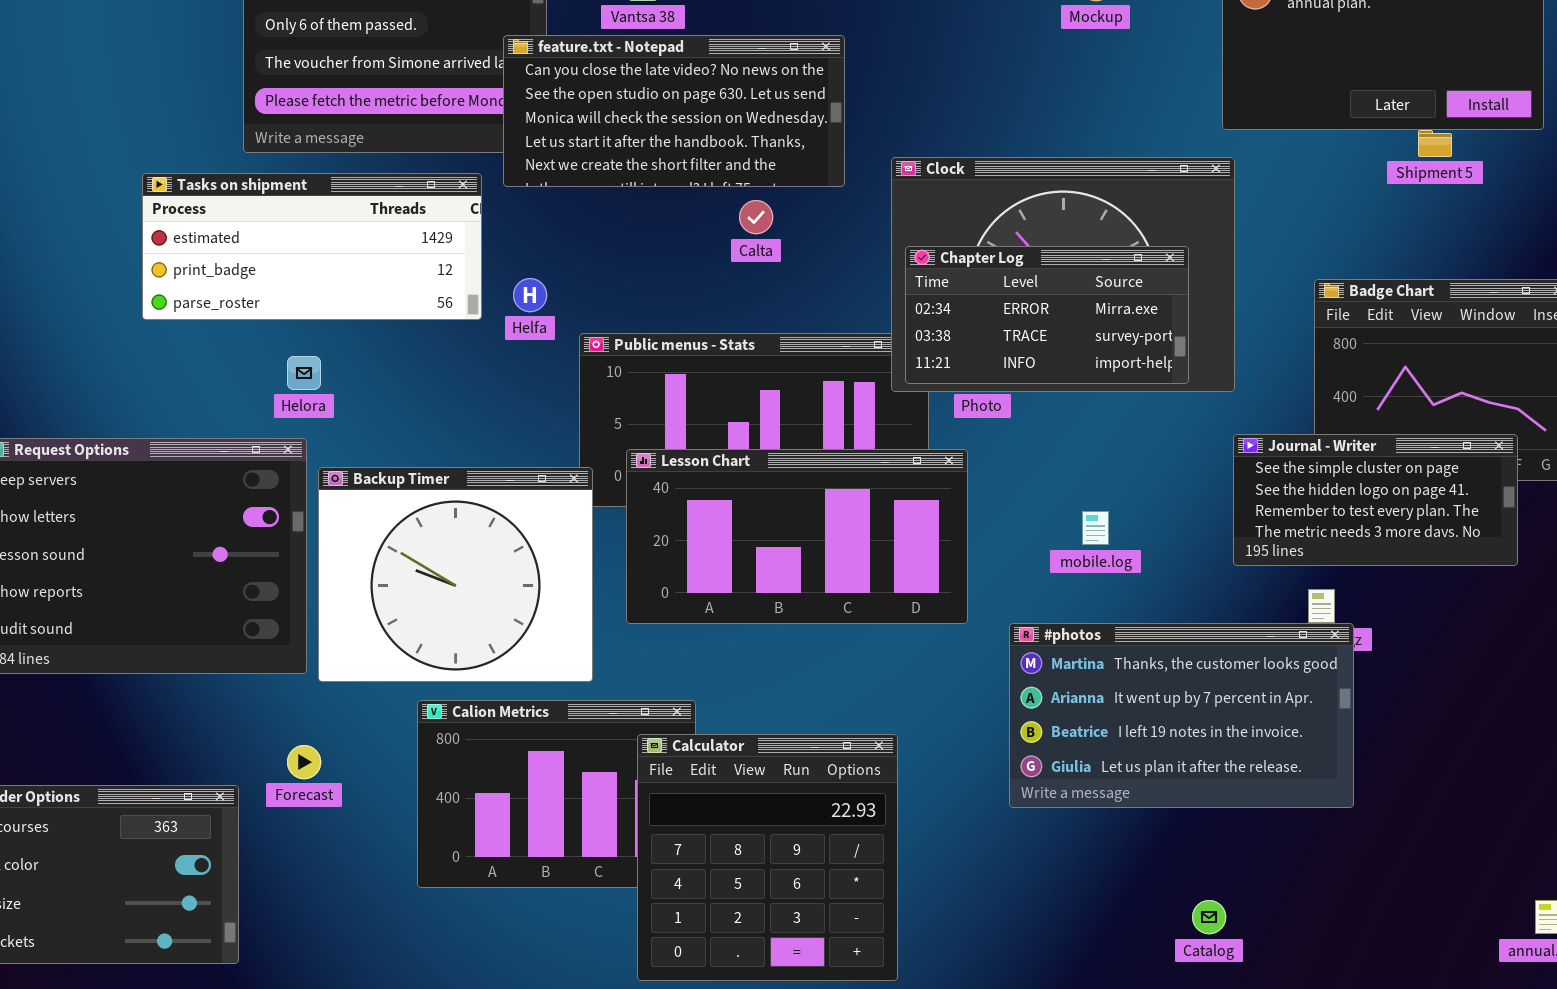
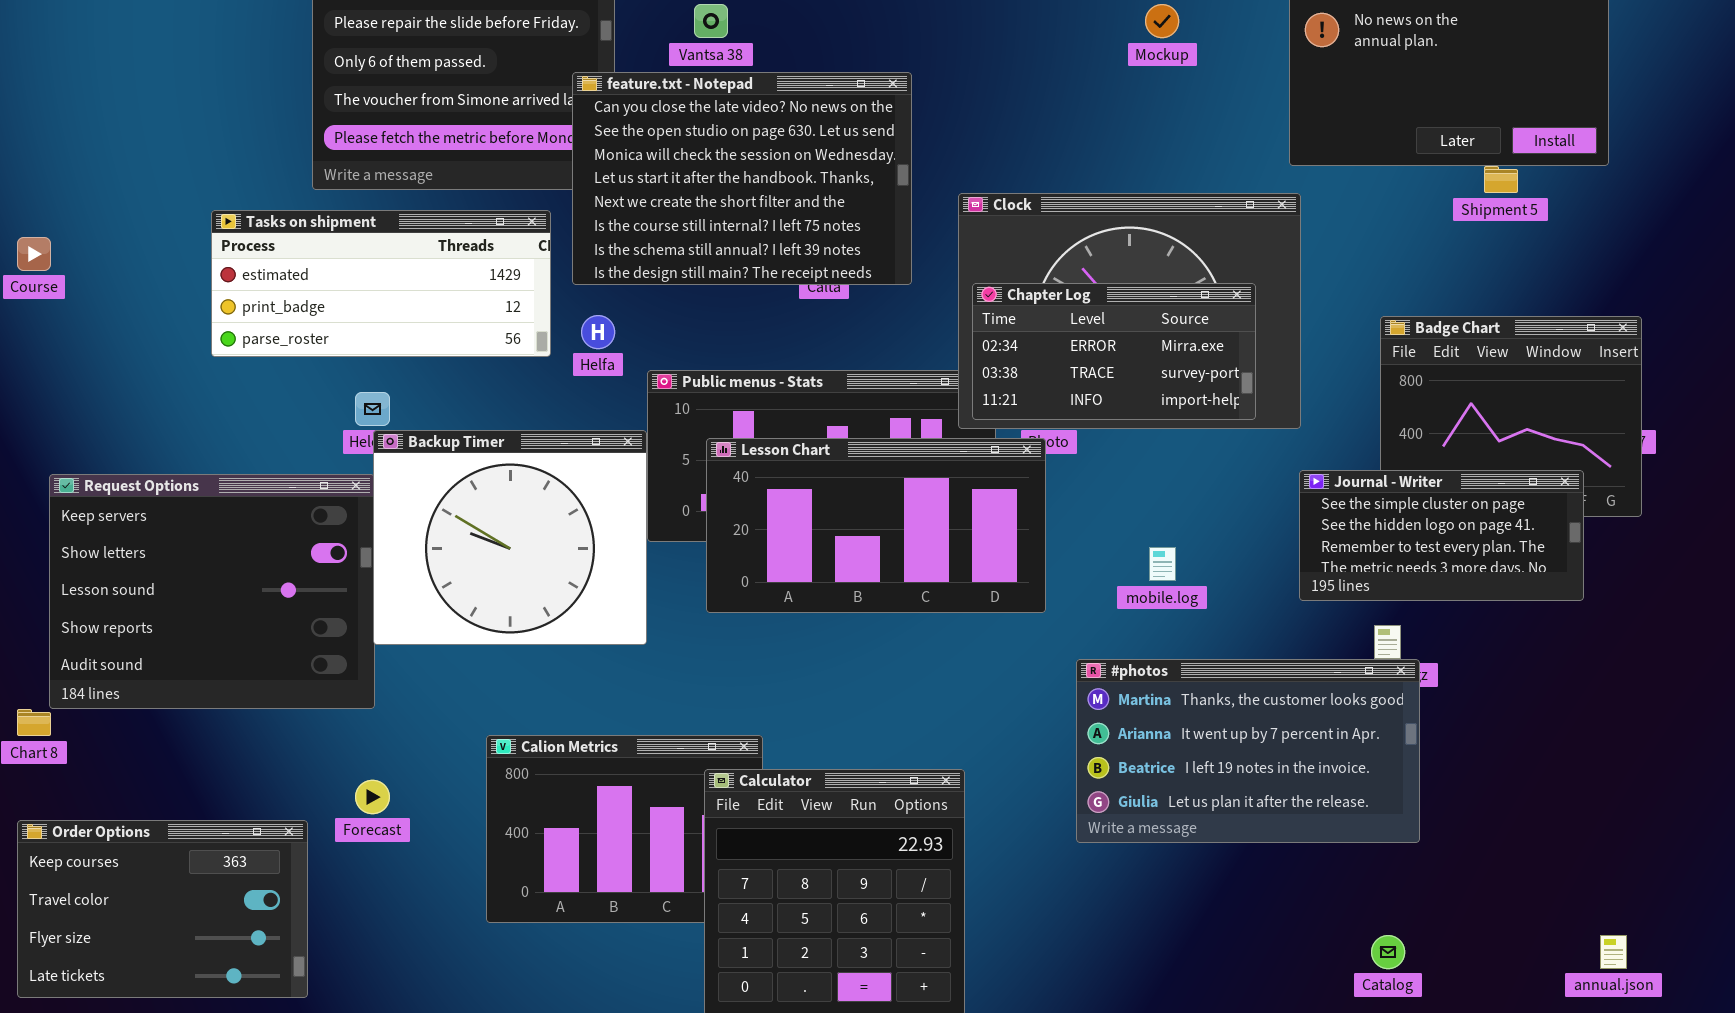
feature.txt - Notepad: [503,35,845,187] -> [572,72,912,285], resized
Lesson Chart: [626,449,968,624] -> [706,438,1046,613], moved
Backup Timer: [318,467,593,682] -> [373,430,647,645], moved
Catalog: [1192,900,1226,934] -> [1371,935,1405,969], moved

